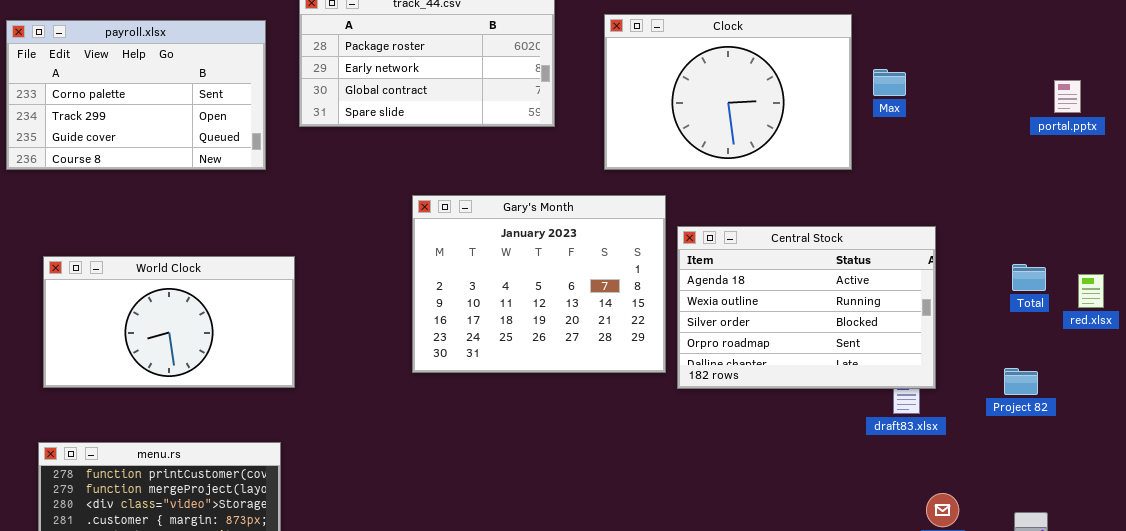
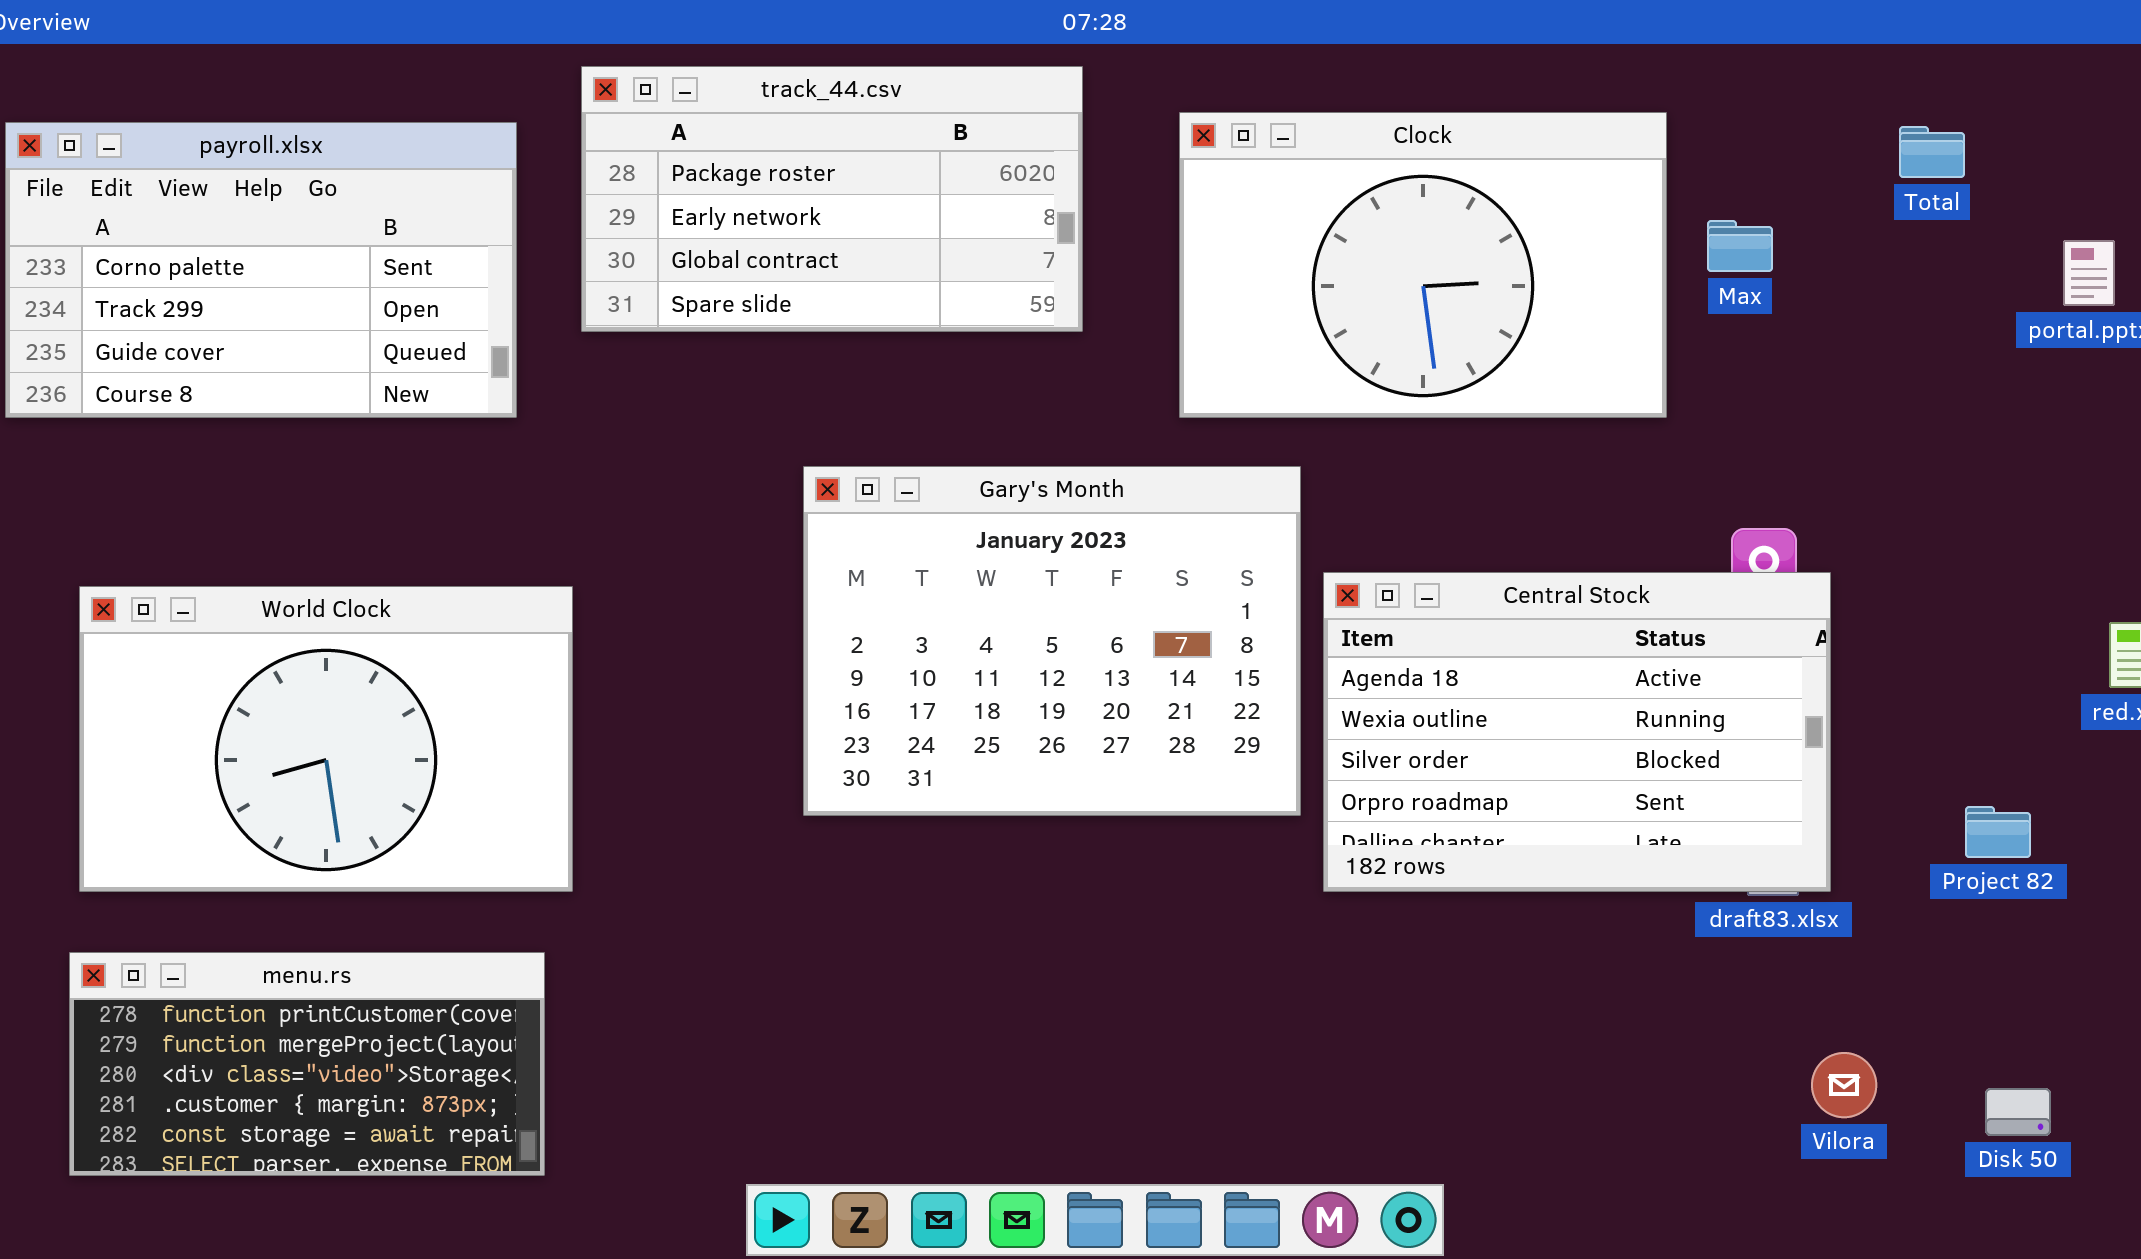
Central Stock: [677,226,936,389] -> [1323,572,1831,892], moved
World Clock: [43,256,295,388] -> [79,586,573,892], resized
Total: [1012,264,1046,291] -> [1899,126,1965,178], moved

